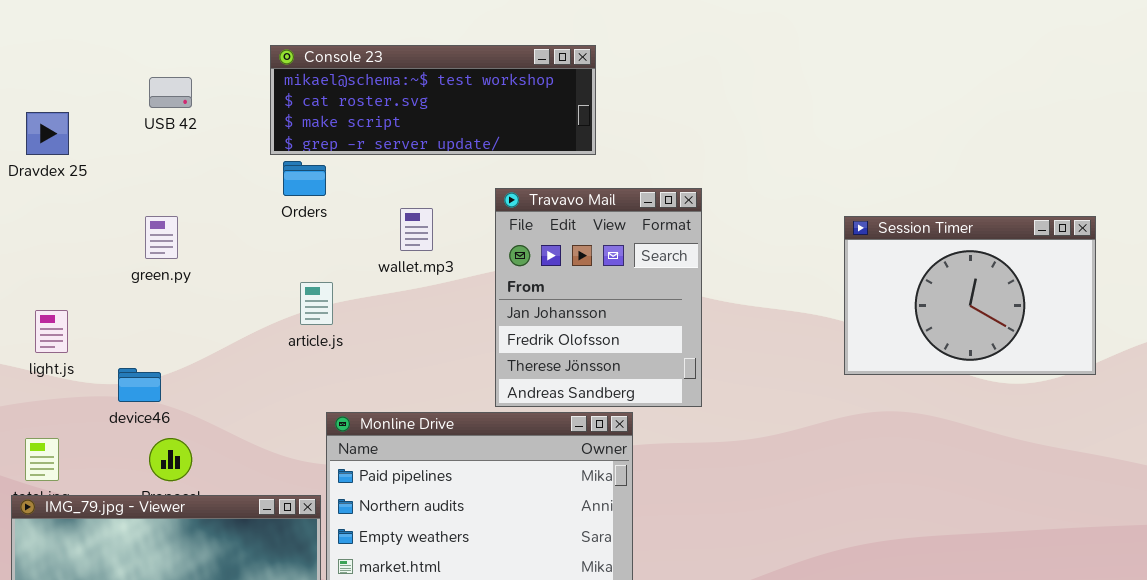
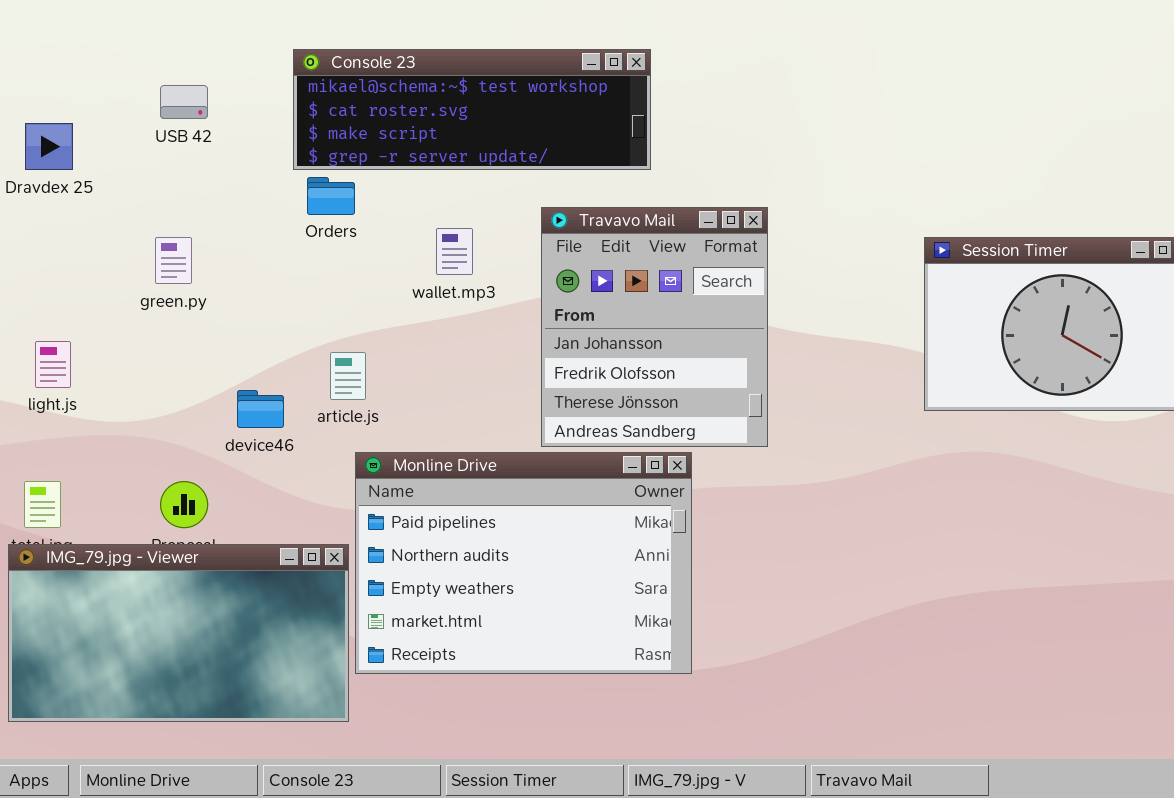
article.js: [300,282,333,325] -> [330,352,366,400], moved
device46: [118,368,161,402] -> [237,390,284,428], moved

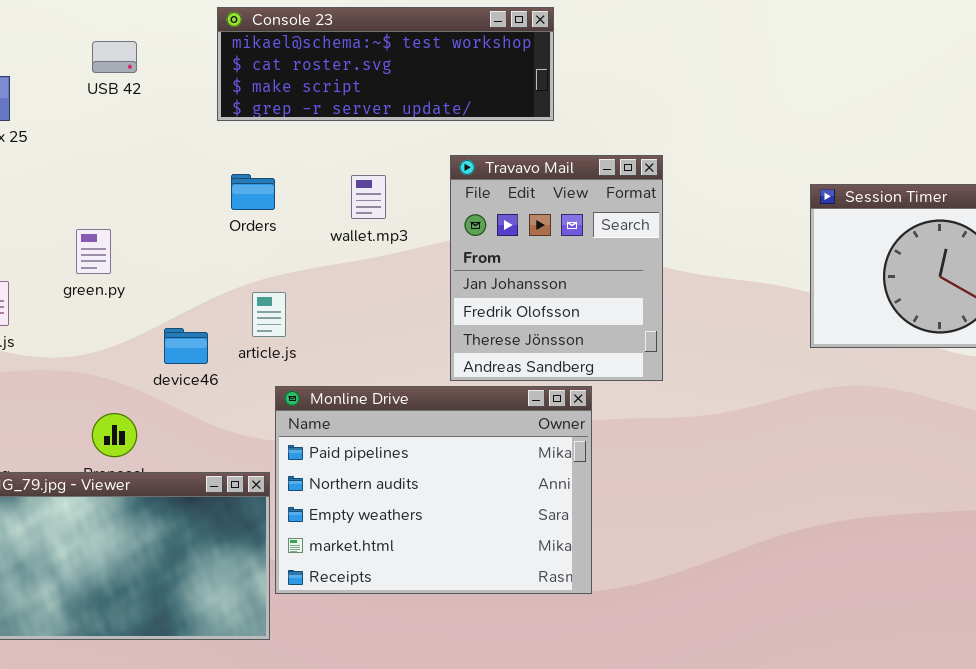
Orders: [307,177,355,215] -> [231,174,275,210], moved
green.py: [155,237,192,284] -> [76,229,111,274], moved

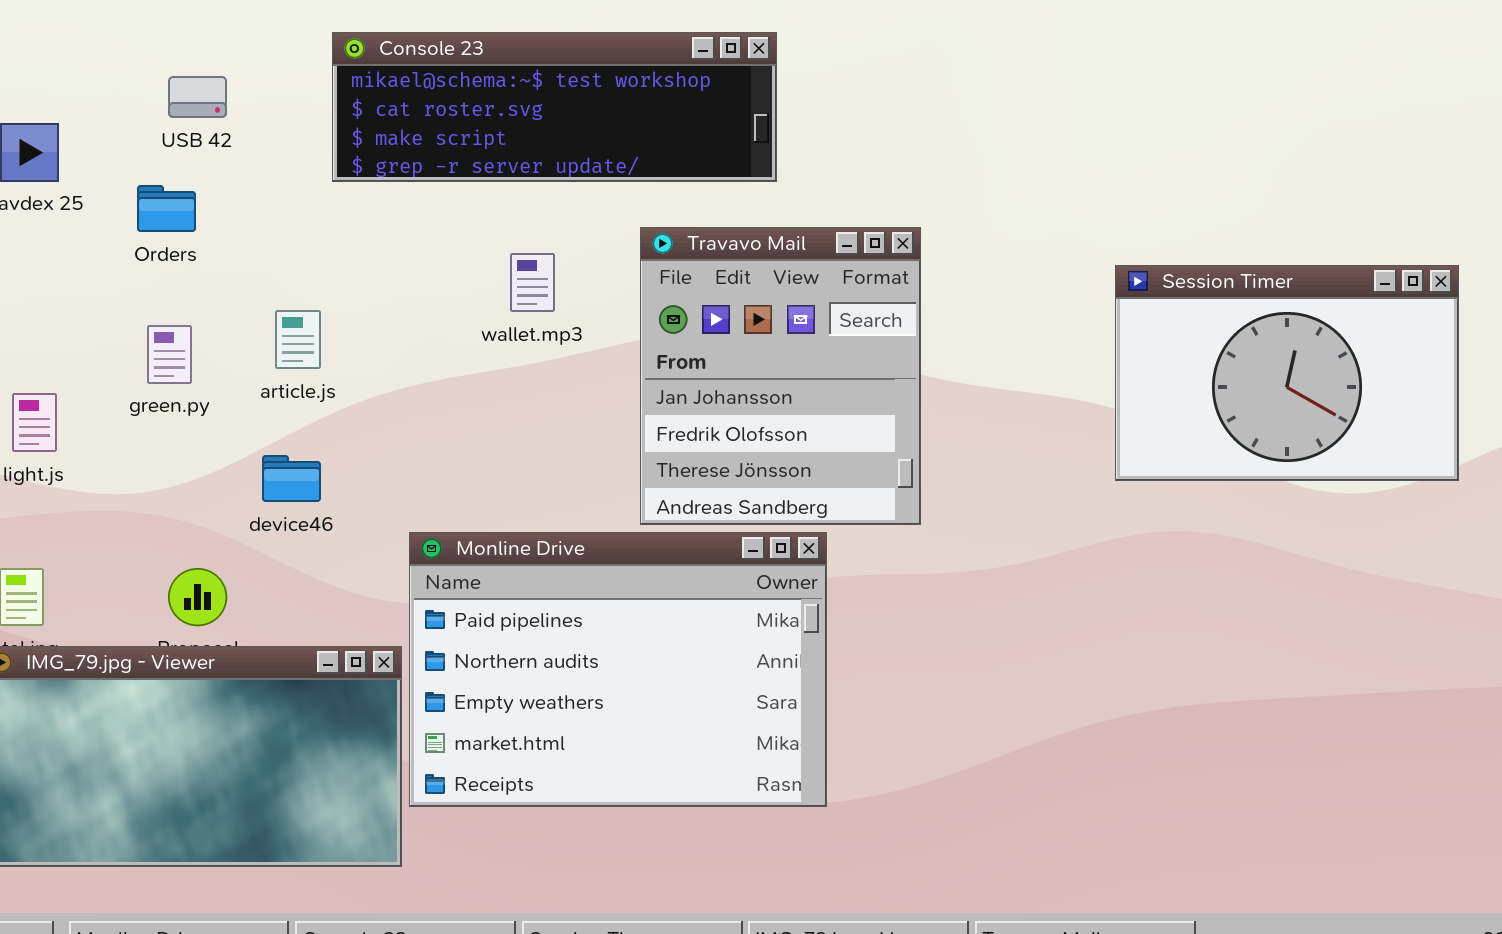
Orders: [231,174,275,210] -> [137,185,196,232], moved
article.js: [252,292,286,337] -> [275,310,321,369], moved

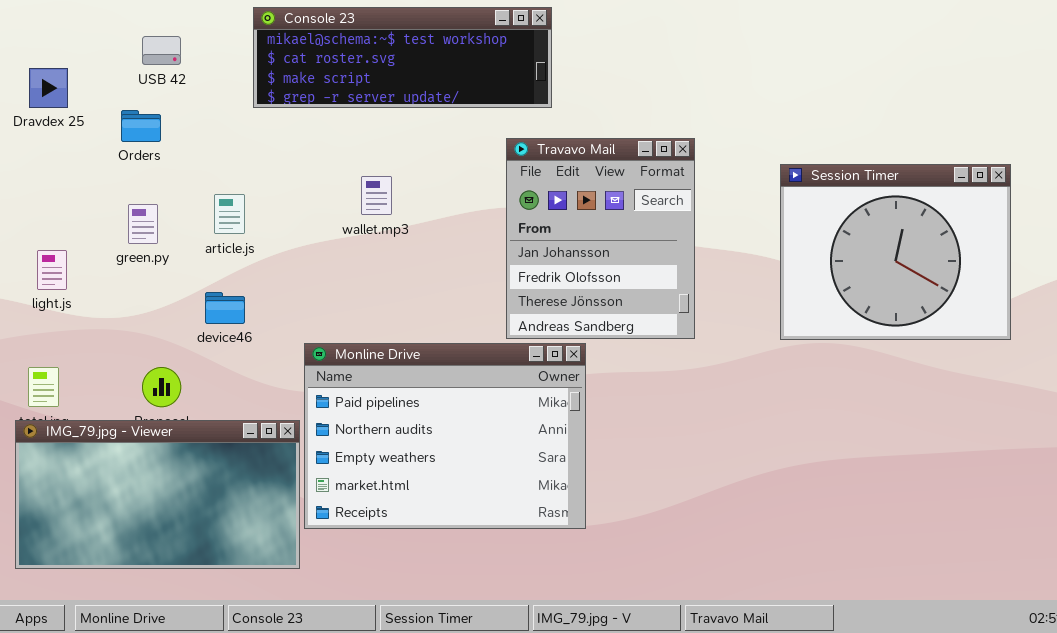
Travavo Mail: [640,227,921,525] -> [506,138,695,339], moved
wallet.mp3: [510,253,555,312] -> [361,176,392,215], moved
Session Timer: [1115,265,1459,481] -> [780,164,1011,340], resized

